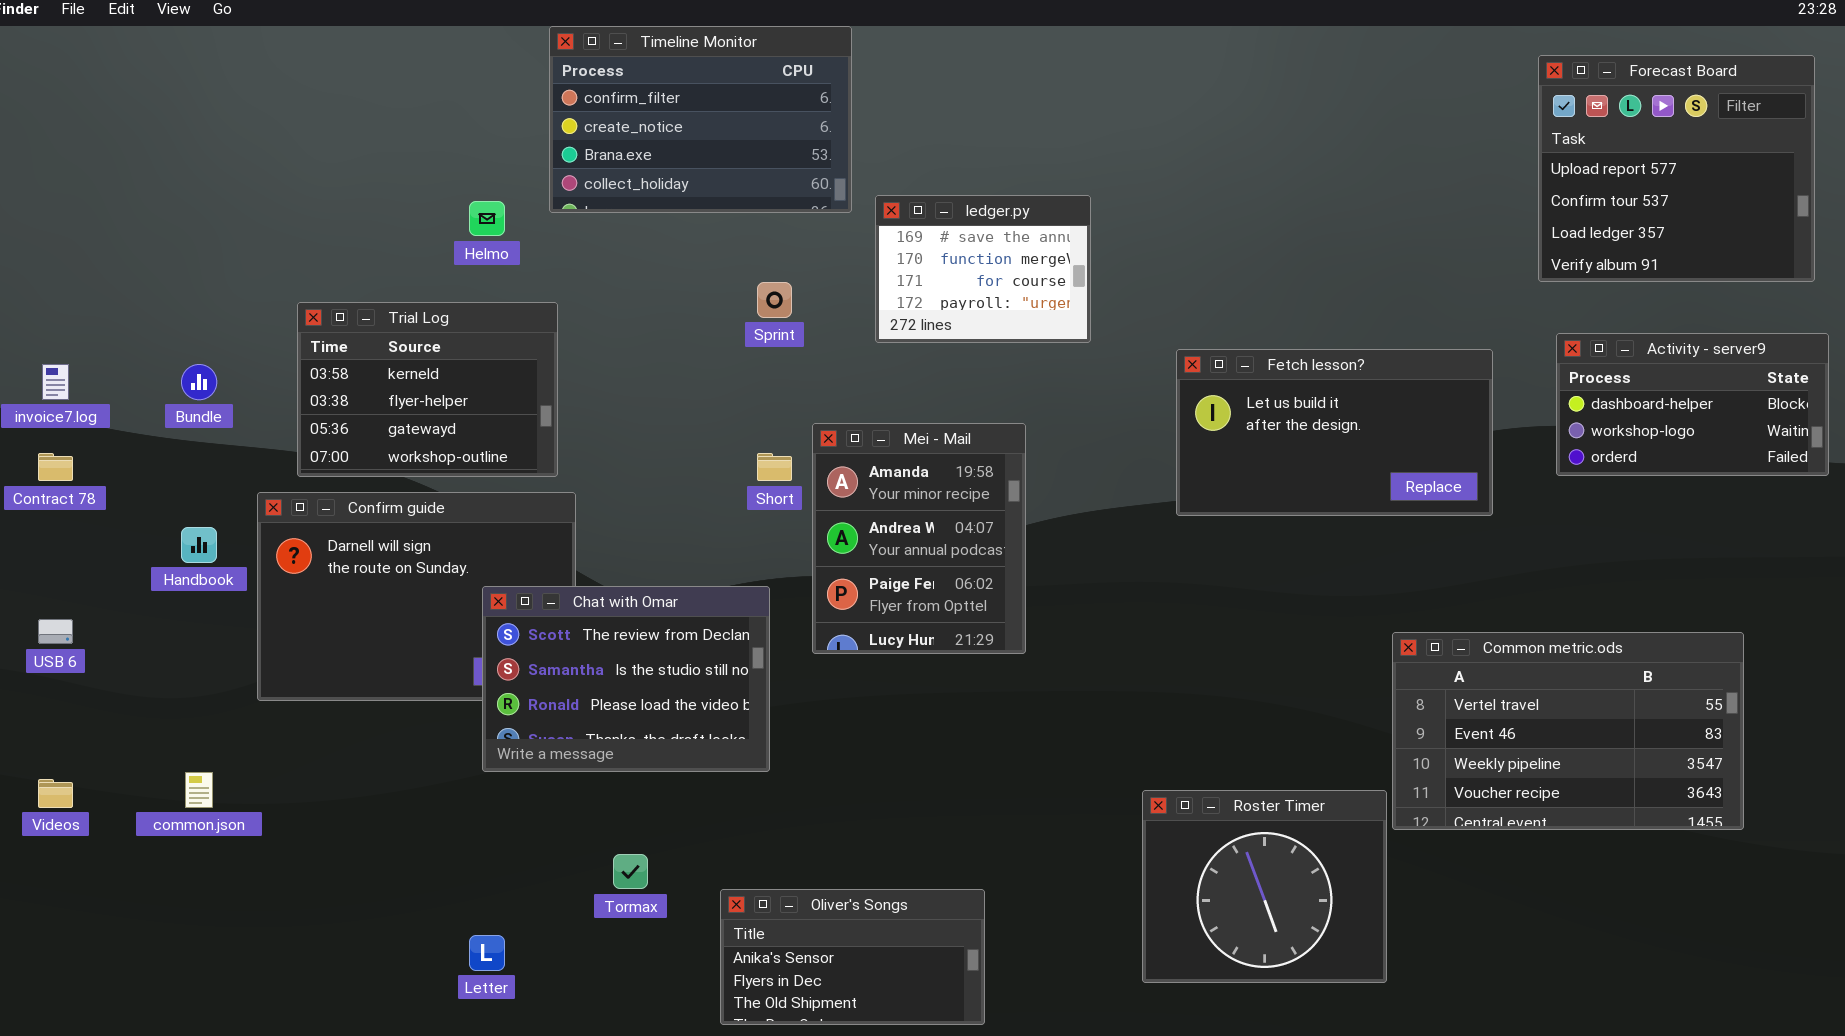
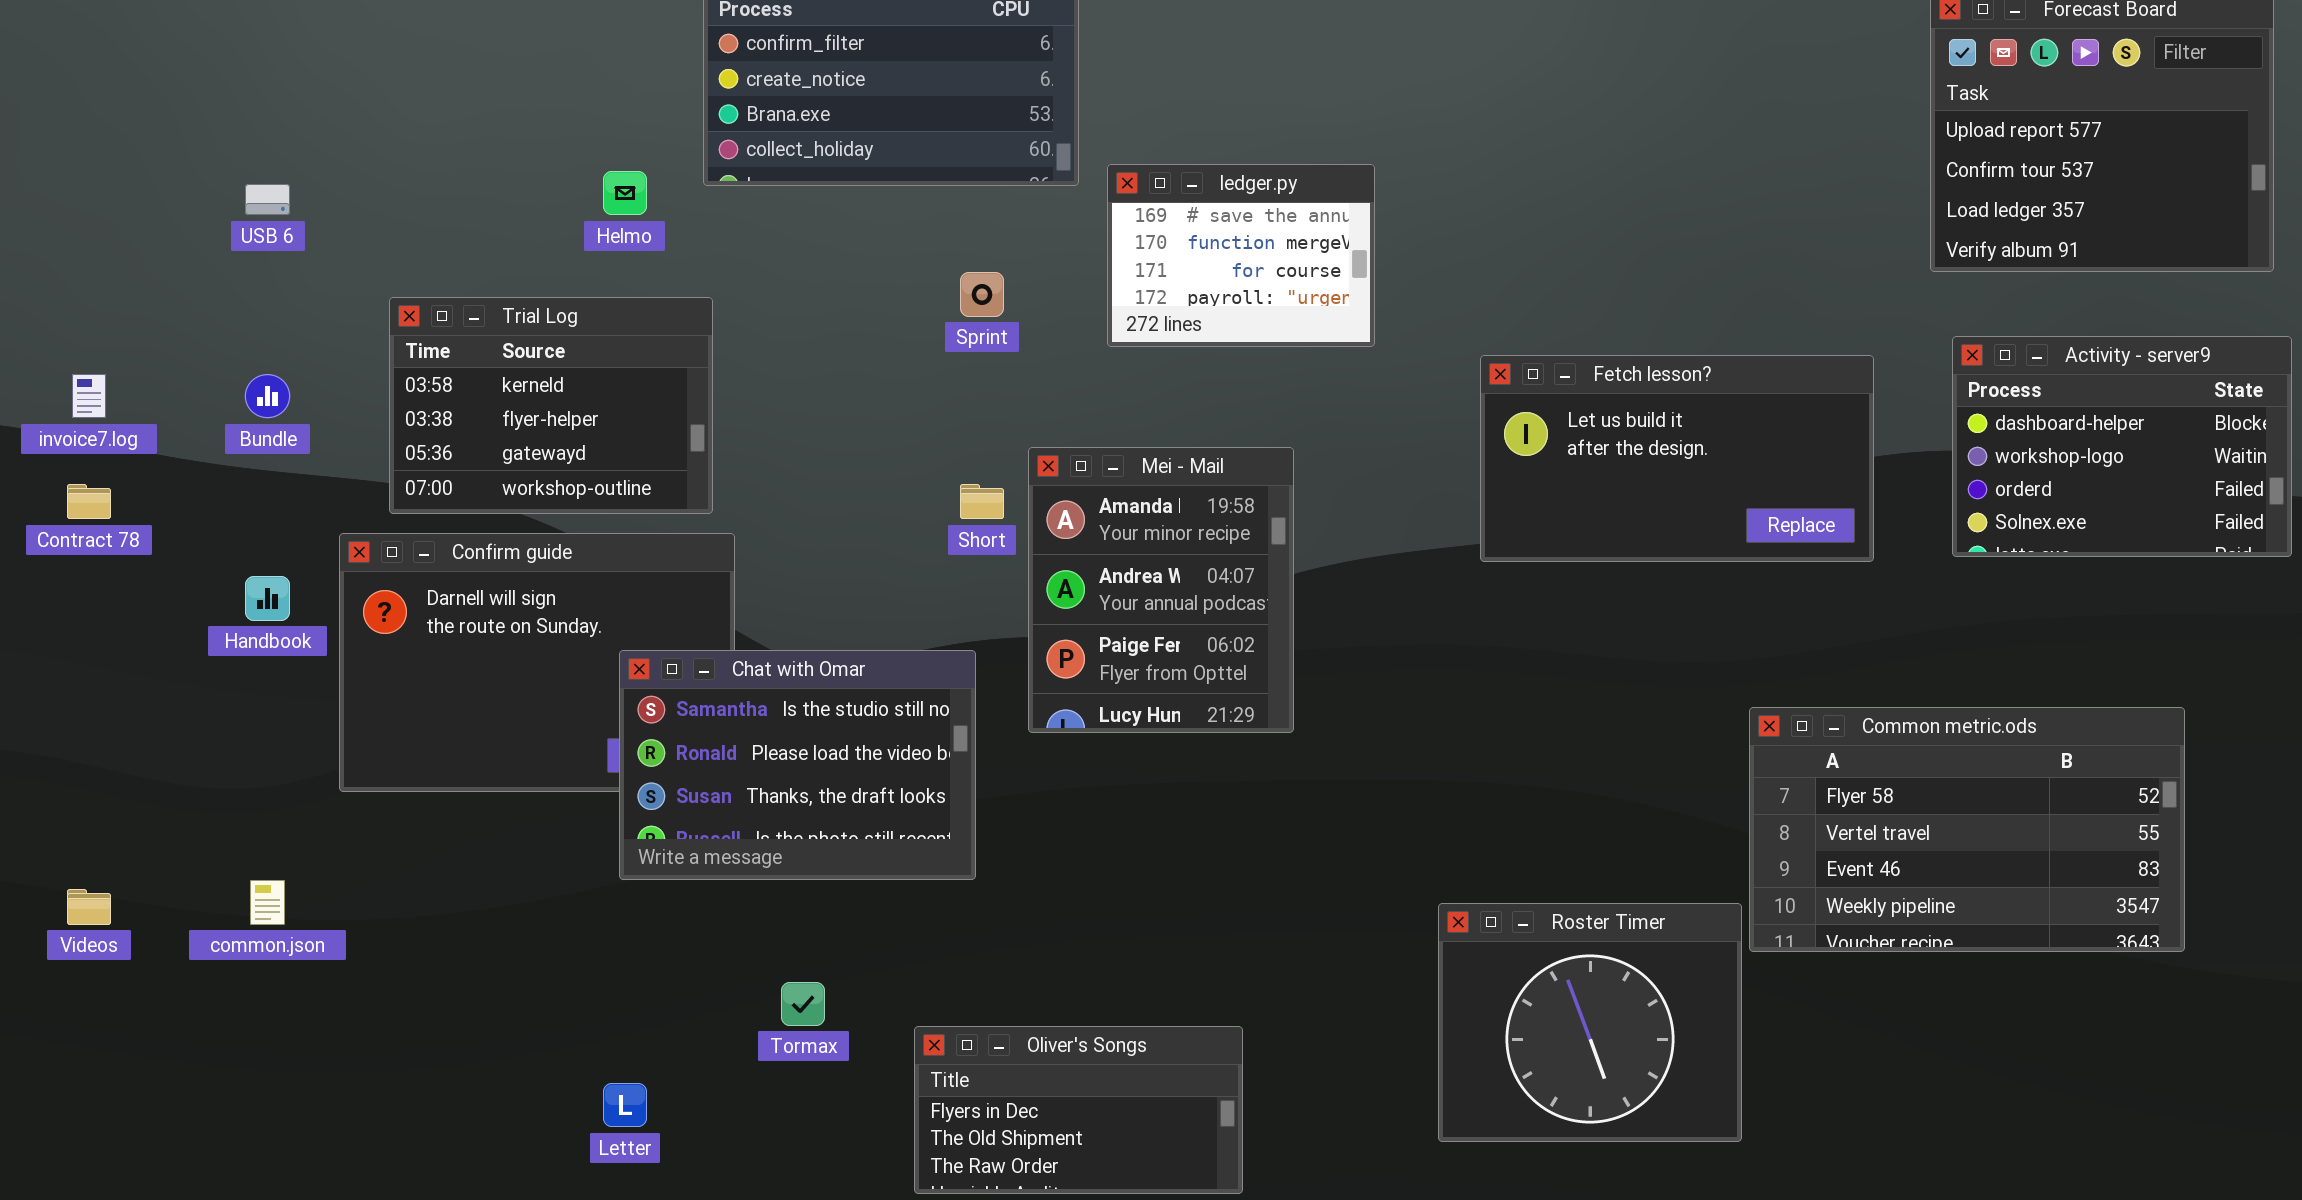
Activity - server9: [1556,333,1829,476] -> [1952,336,2292,557], resized
Chat with Omar: [482,586,770,772] -> [619,650,976,880], scrolled down 1 row
USB 6: [38,619,73,644] -> [245,184,290,215], moved
Common metric.ods: [1392,632,1744,830] -> [1749,707,2185,952], scrolled up 1 row
Oliver's Songs: [720,889,985,1025] -> [914,1026,1243,1194], scrolled down 1 row

